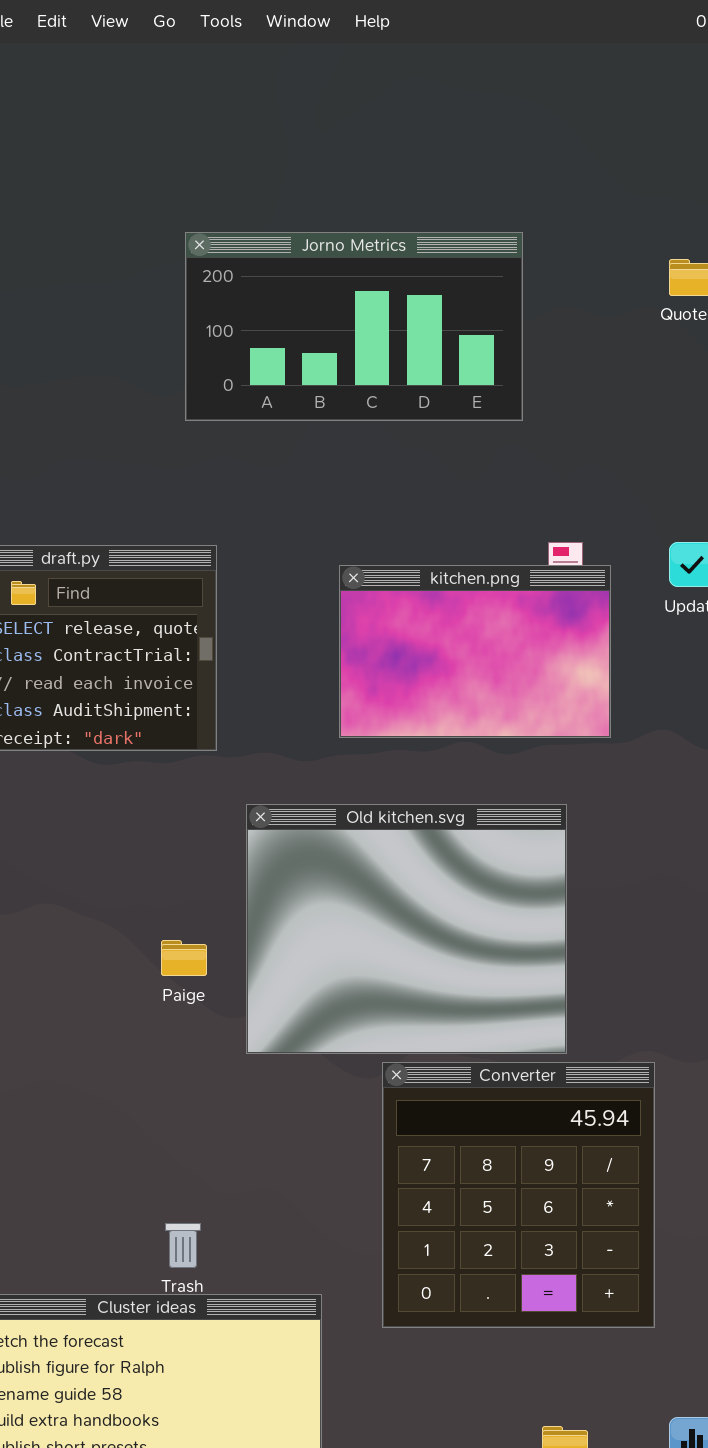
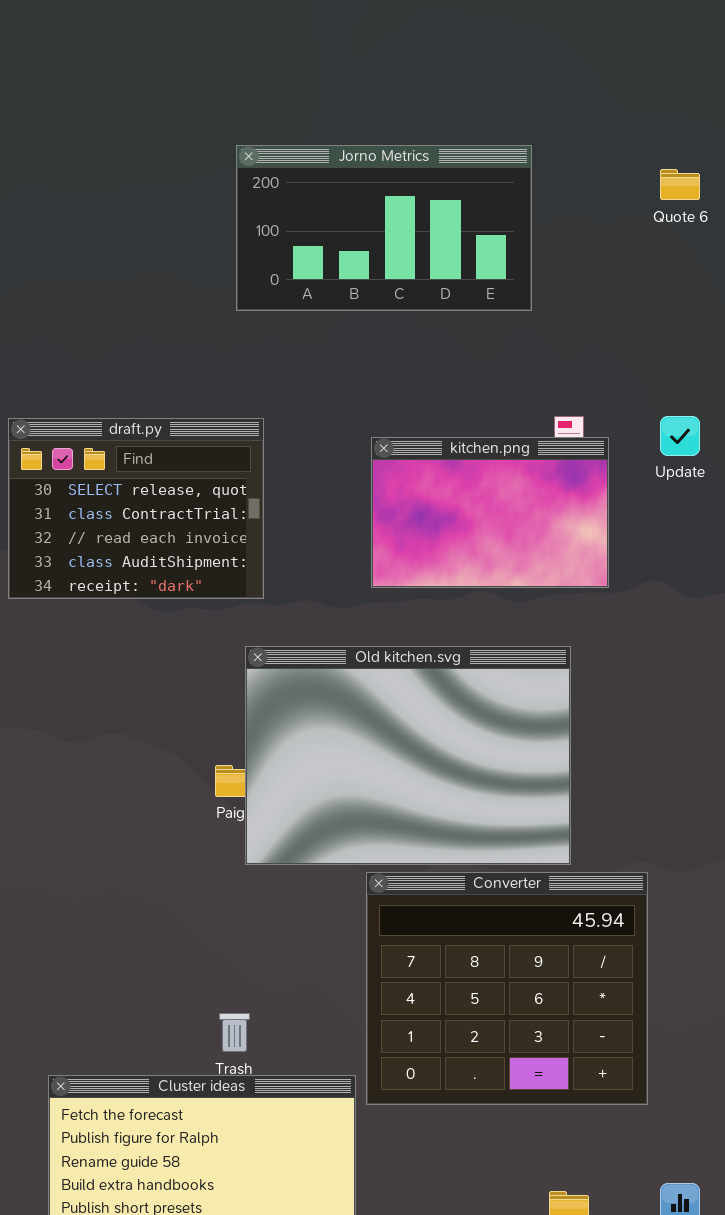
Old kitchen.svg: [246,804,567,1054] -> [245,646,571,865], resized
Converter: [382,1062,655,1328] -> [366,872,648,1105], resized

